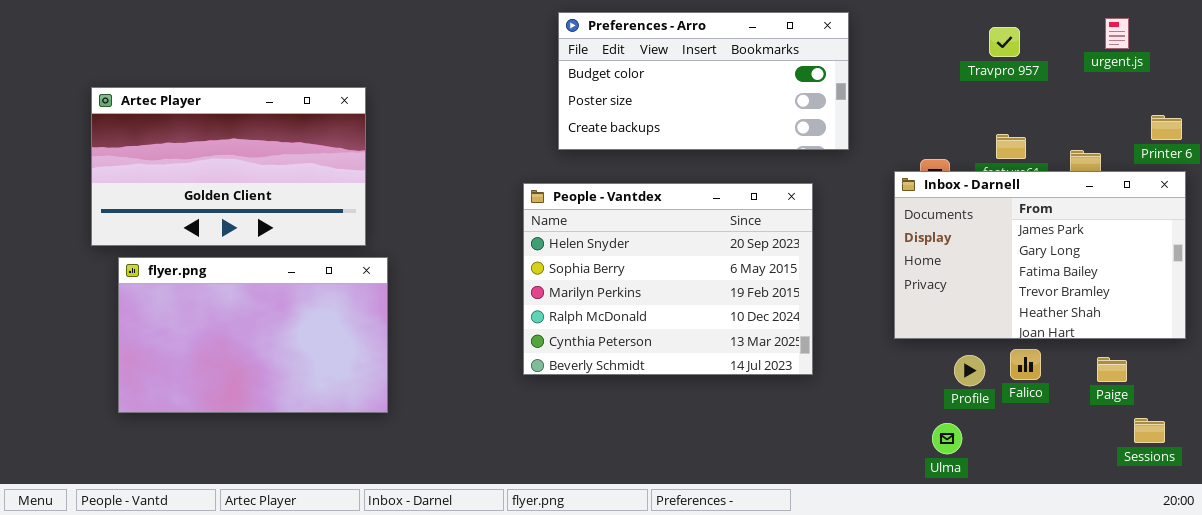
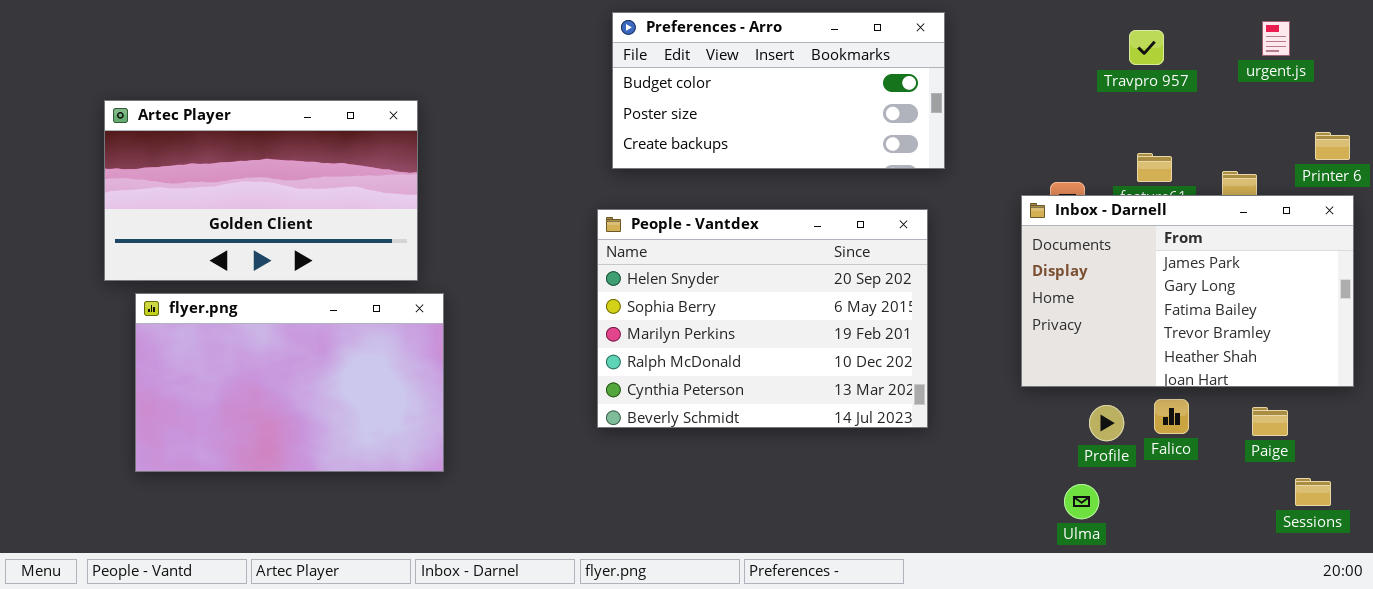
Preferences - Arro: [558,12,849,150] -> [612,12,945,169], moved

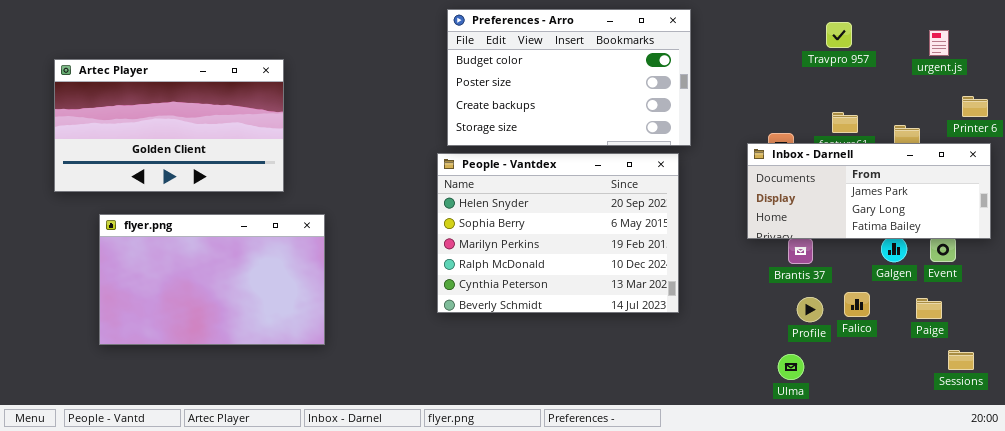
Preferences - Arro: [612,12,945,169] -> [447,9,691,146], resized
urgent.js: [1262,21,1290,56] -> [929,30,949,56], moved
Artec Player: [104,100,418,281] -> [54,59,284,192], moved
Inbox - Darnell: [1021,195,1354,387] -> [747,143,991,239], resized

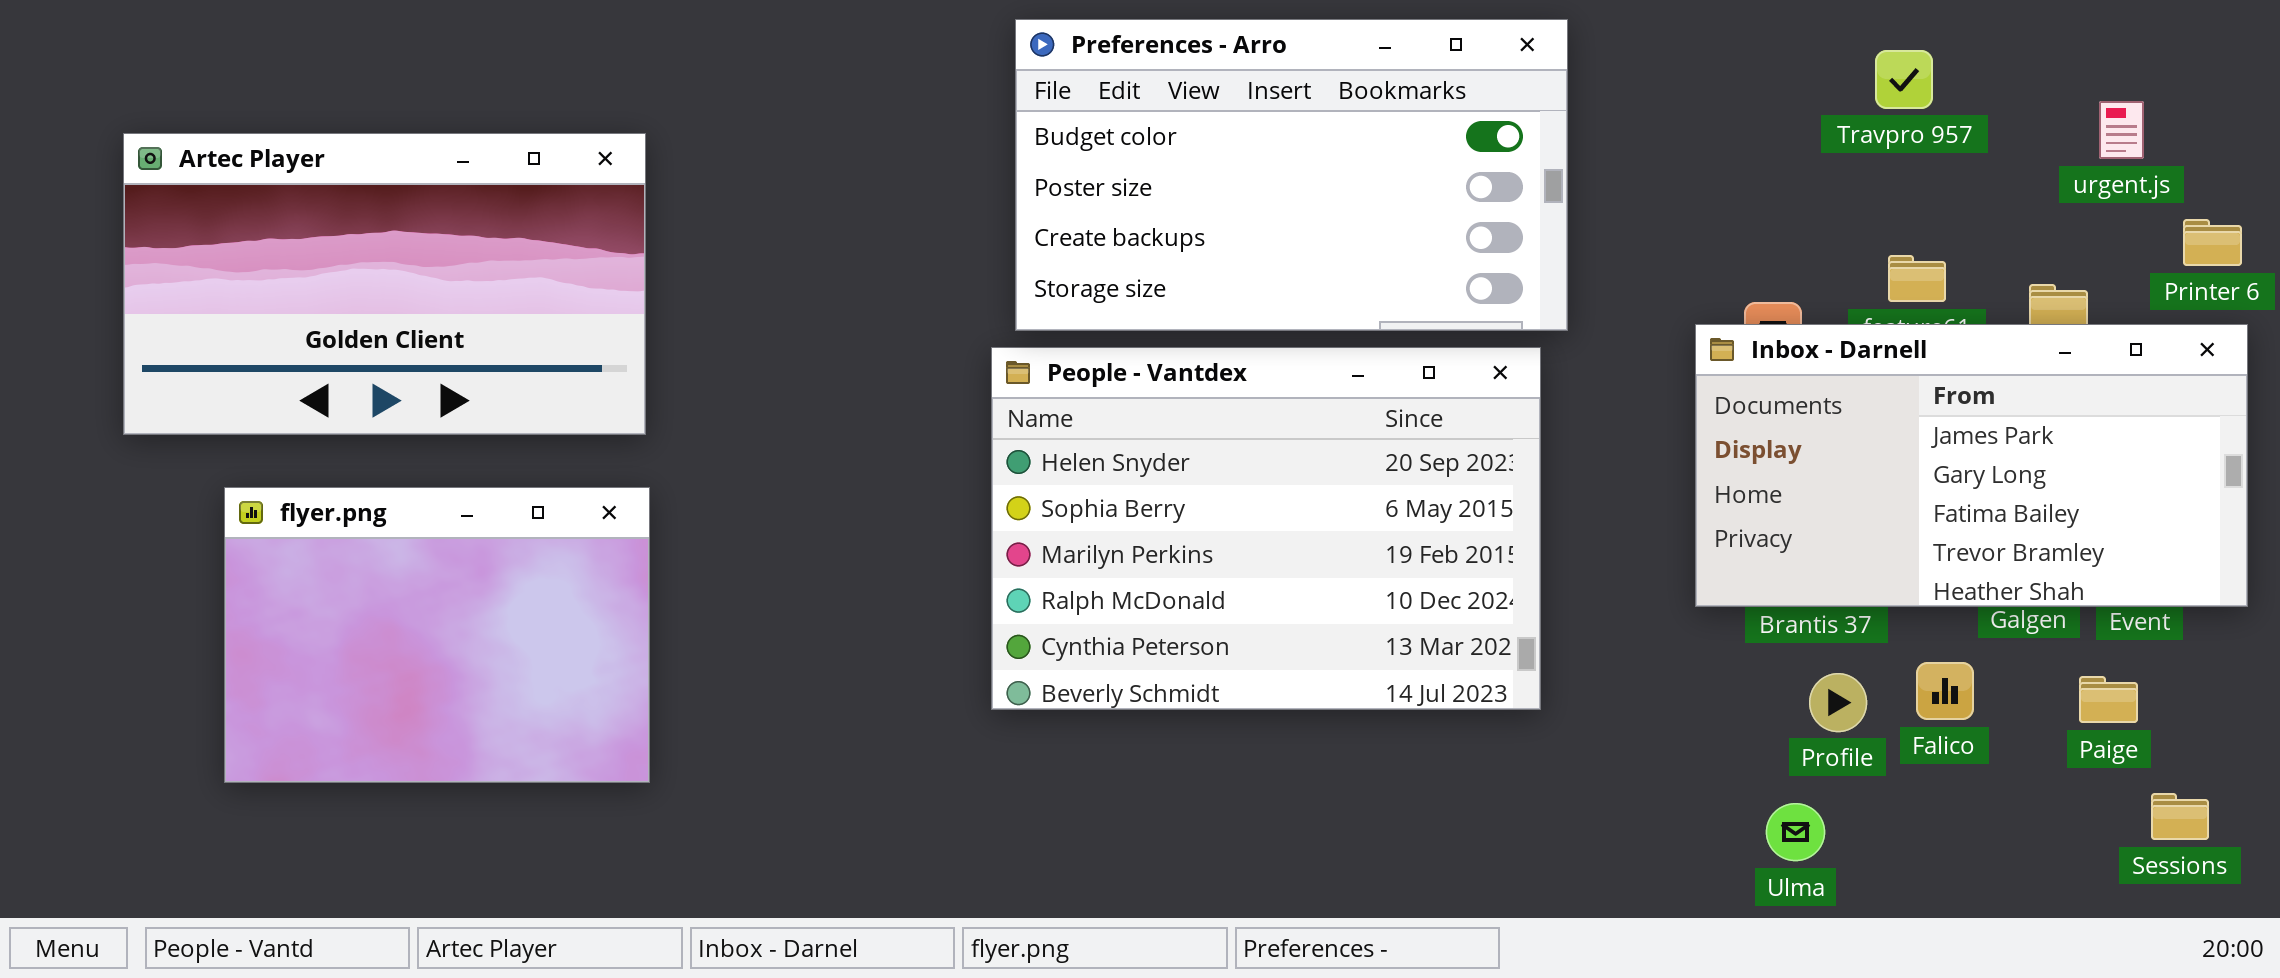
urgent.js: [929,30,949,56] -> [2099,101,2144,159], moved
Inbox - Darnell: [747,143,991,239] -> [1695,324,2248,607], resized
flyer.png: [99,214,325,345] -> [224,487,650,783], resized

